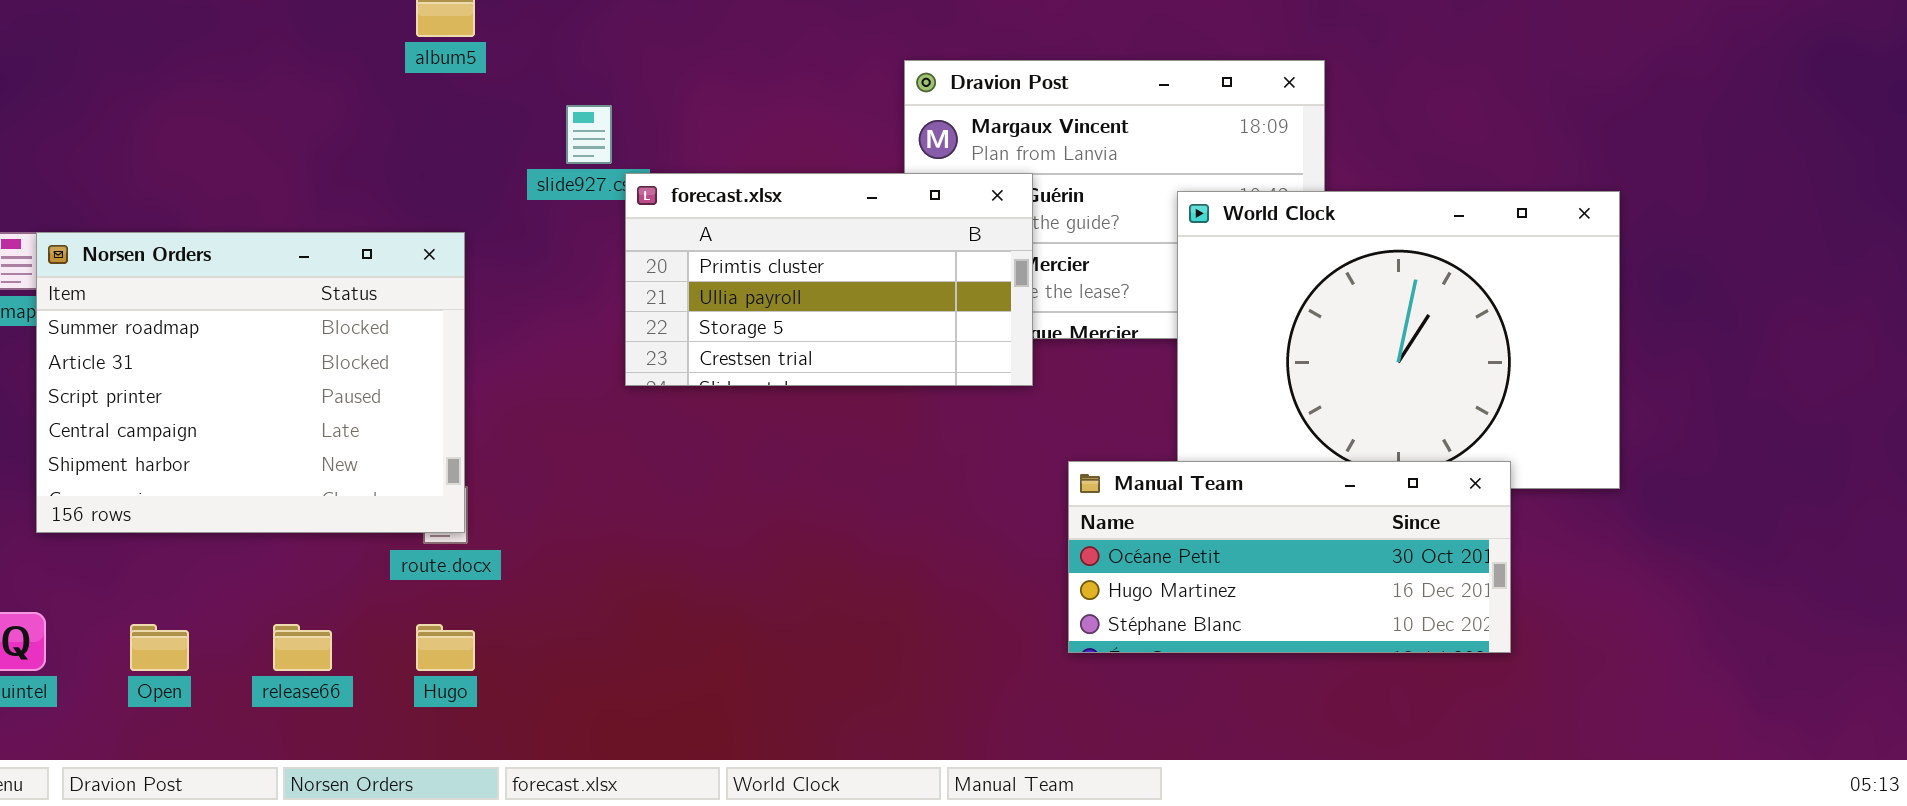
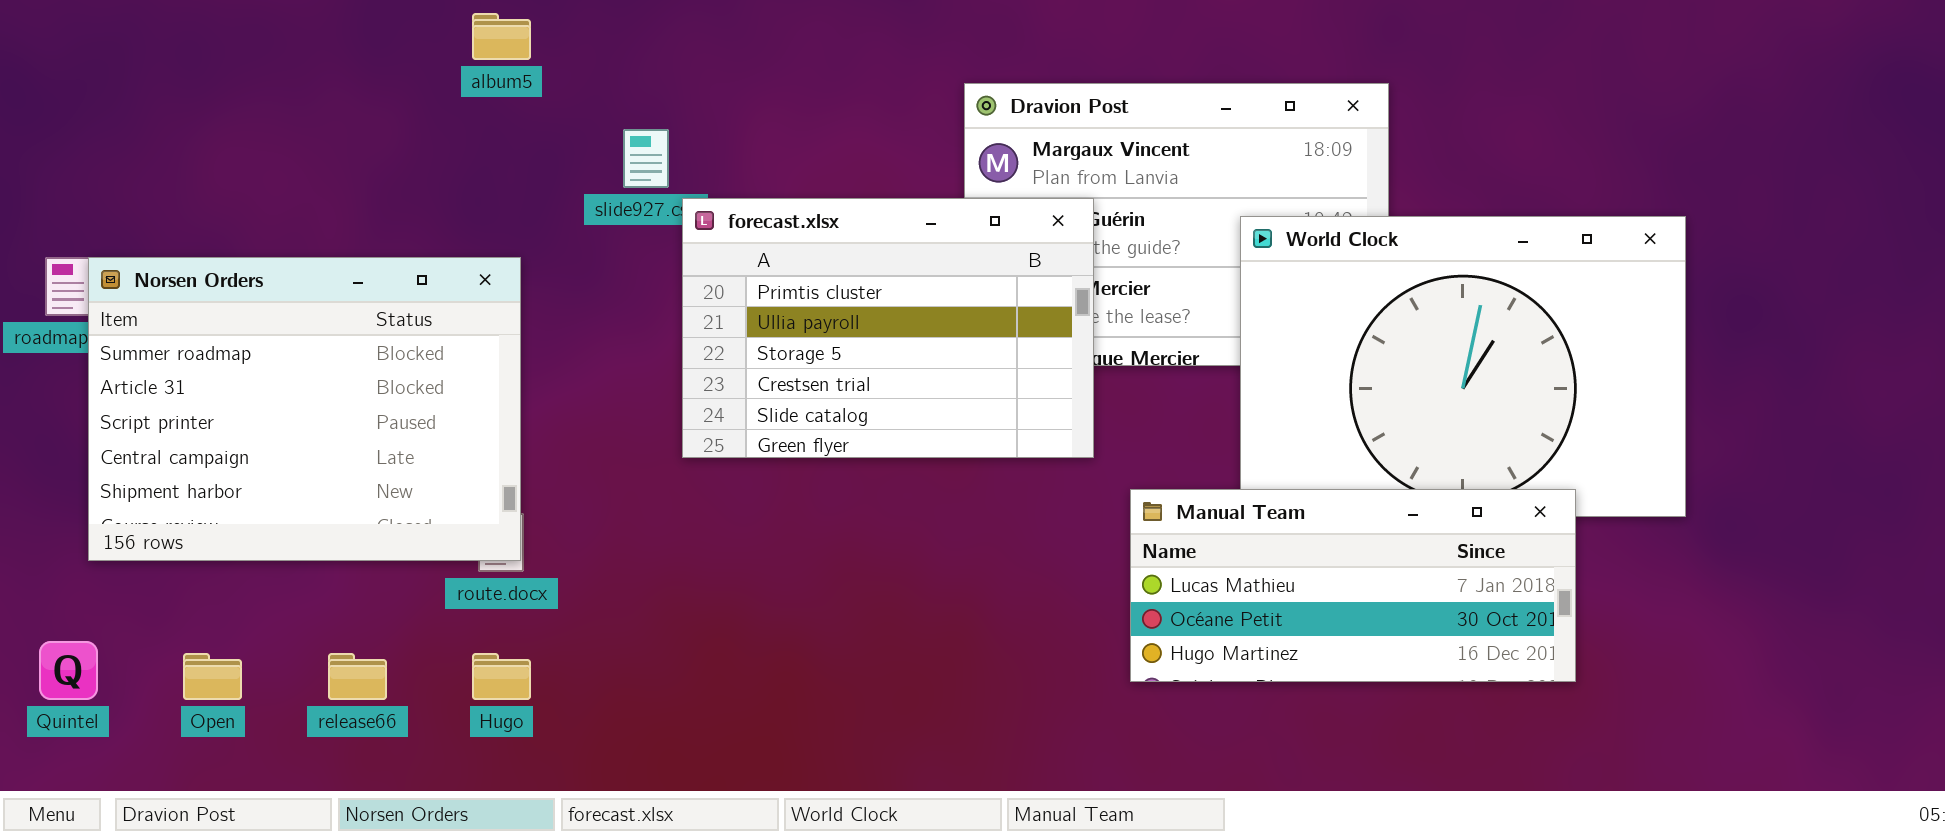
forecast.xlsx: [625,173,1033,386] -> [682,198,1094,458], resized
Manual Team: [1068,461,1511,653] -> [1130,489,1576,682], scrolled up 1 row

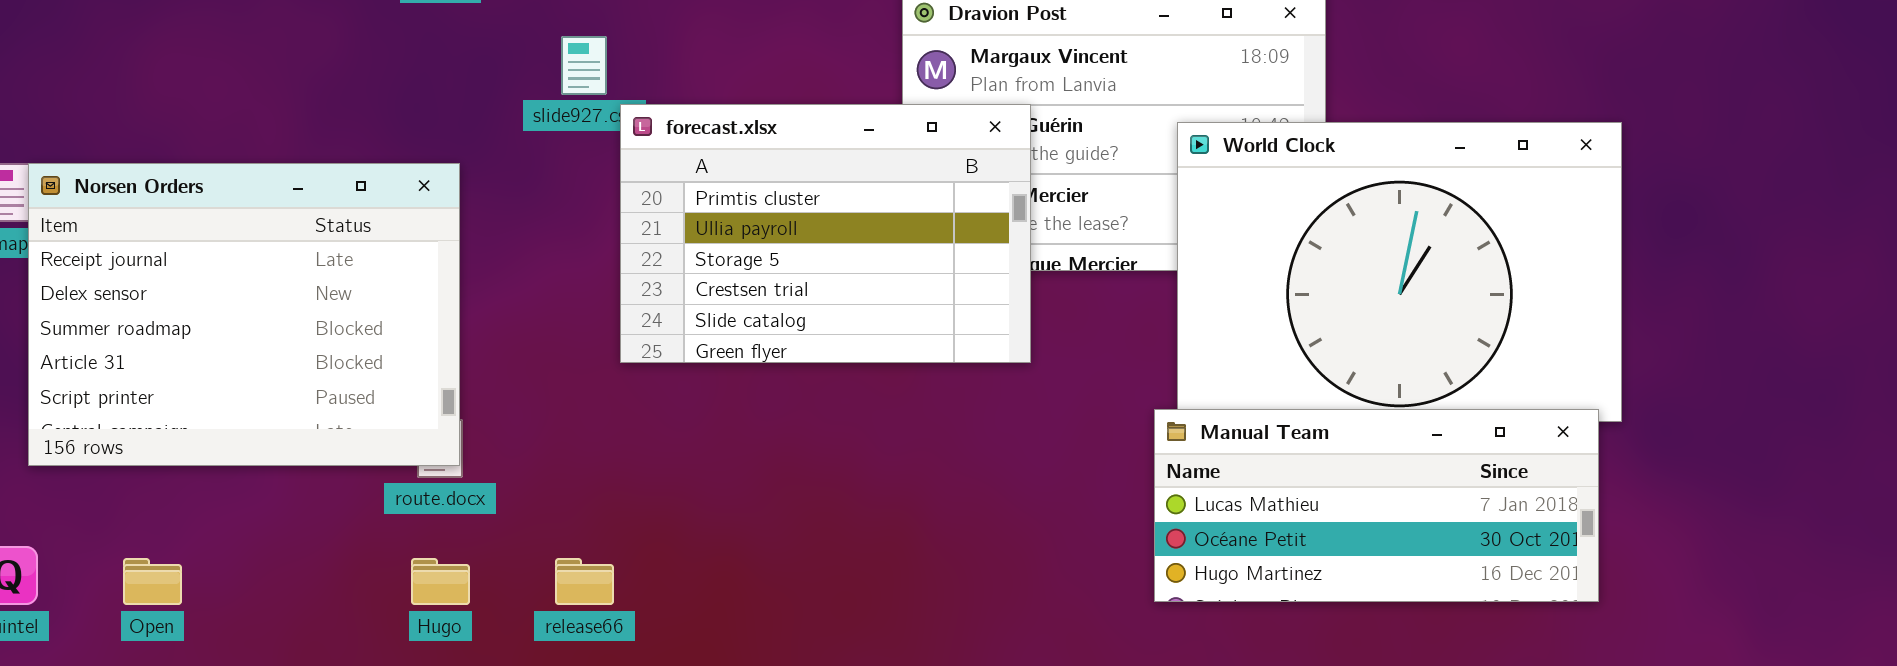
Norsen Orders: [88,257,521,561] -> [28,163,460,466], scrolled up 2 rows
Manual Team: [1130,489,1576,682] -> [1154,409,1599,602], moved
release66: [328,653,387,700] -> [555,558,614,605], moved

